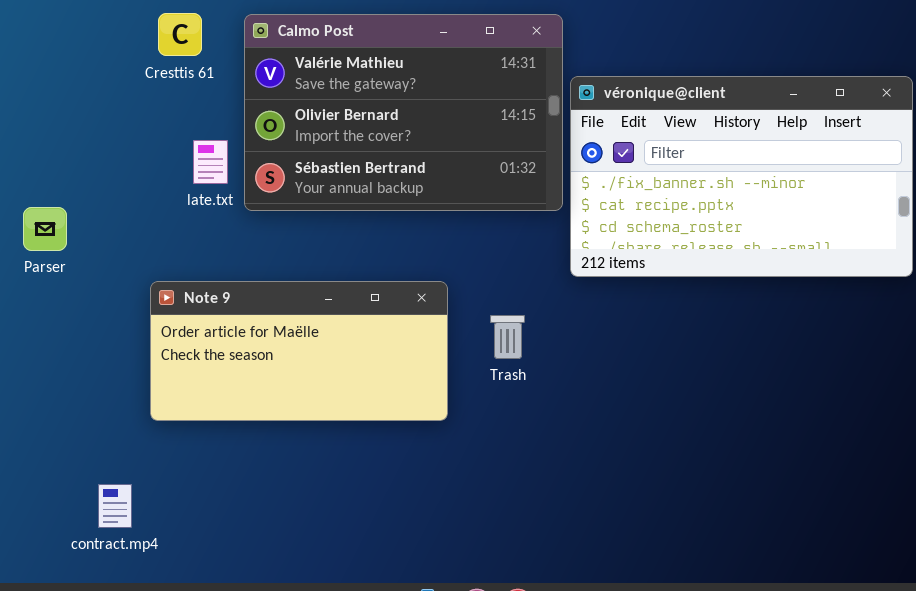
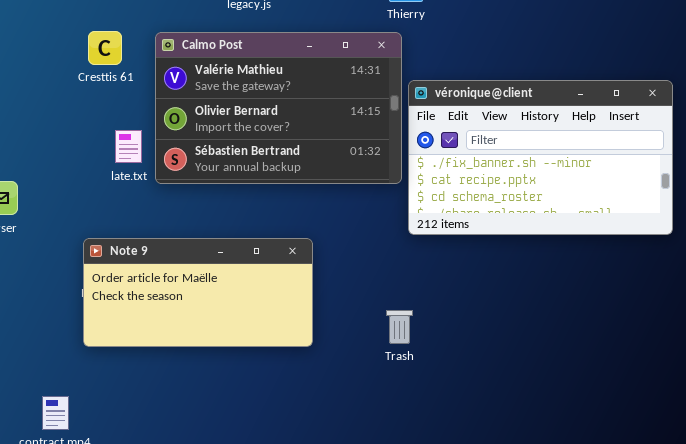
Trash: [490,315,525,359] -> [386,310,413,344], moved

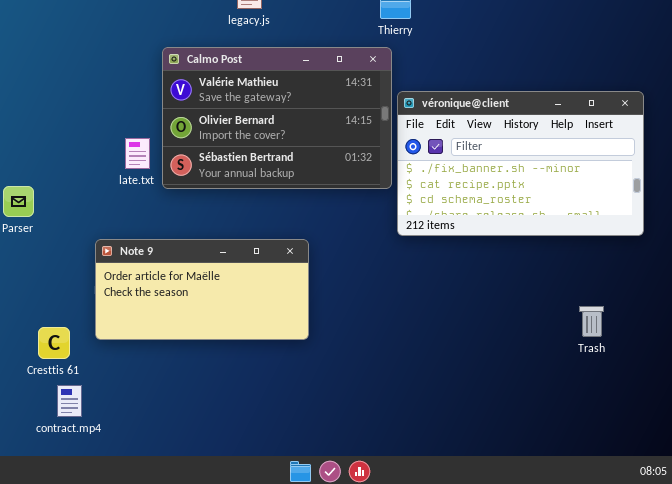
Cresttis 61: [88,31,122,65] -> [38,327,70,359], moved
Trash: [386,310,413,344] -> [579,306,604,337], moved

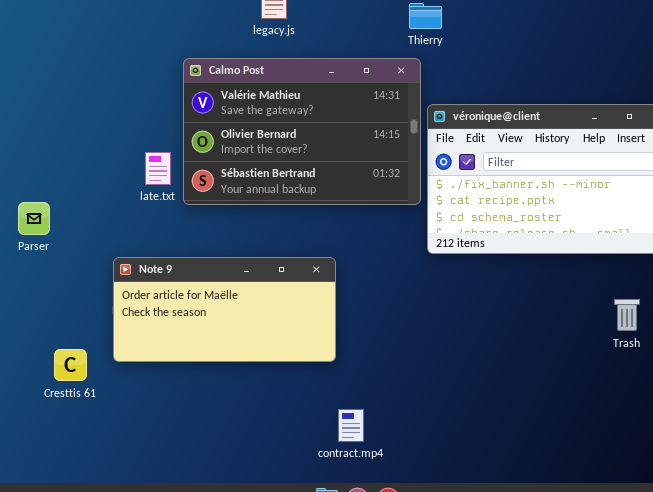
Trash: [579,306,604,337] -> [614,299,640,331], moved
contract.mp4: [57,385,82,417] -> [338,409,364,442], moved

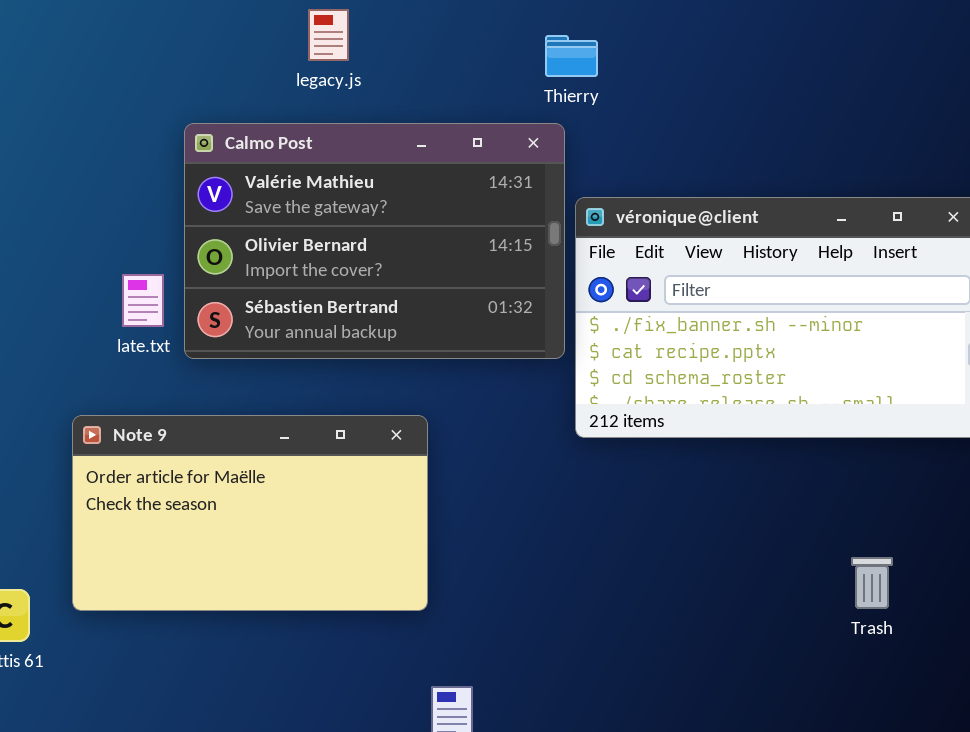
Note 9: [113,257,336,362] -> [72,415,428,611], resized
Trash: [614,299,640,331] -> [851,557,893,609], moved

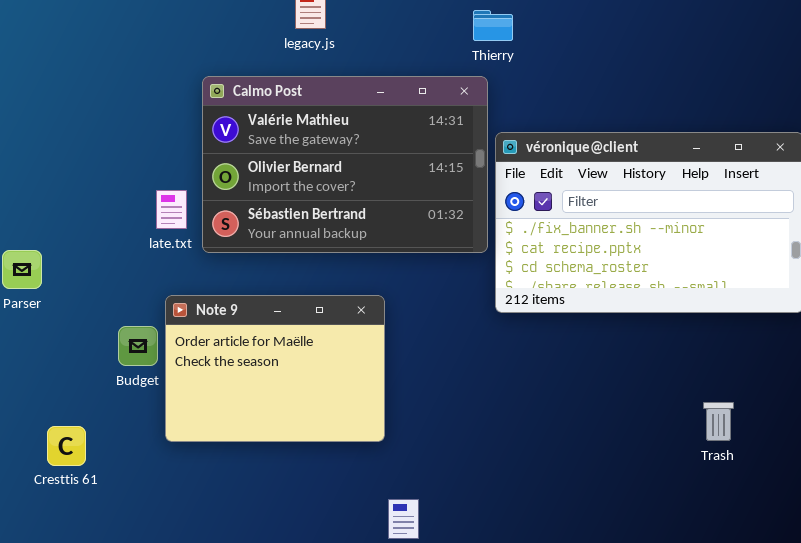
Note 9: [72,415,428,611] -> [165,295,385,442], resized

